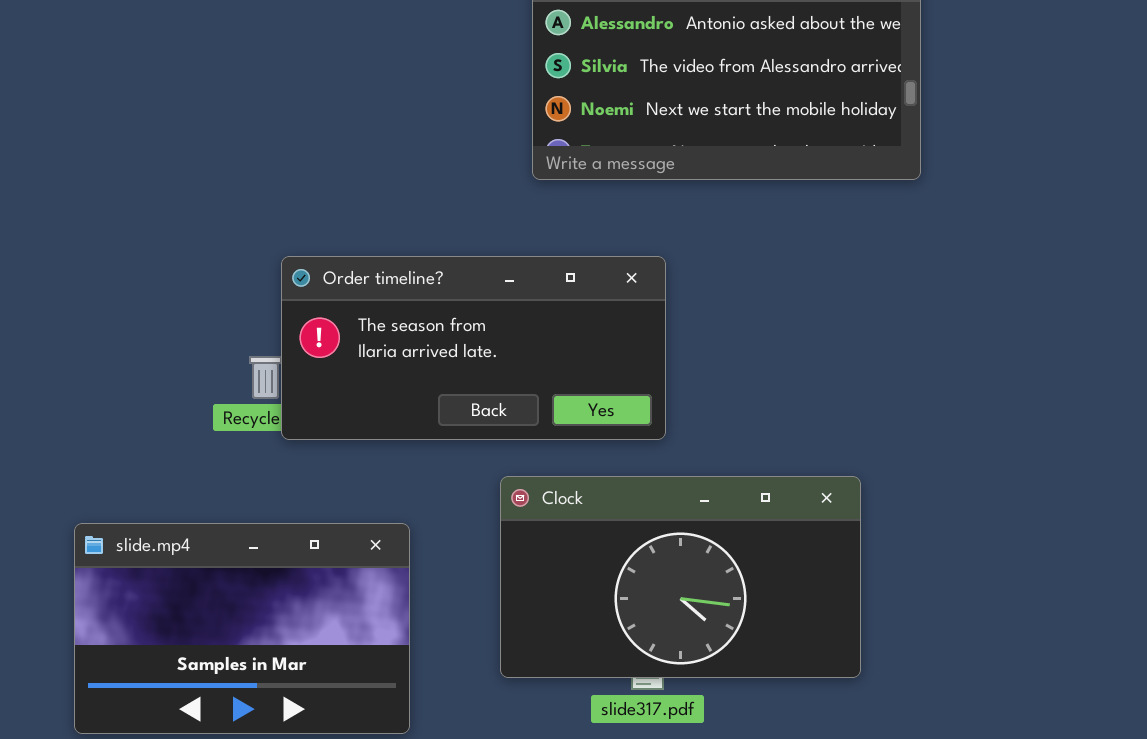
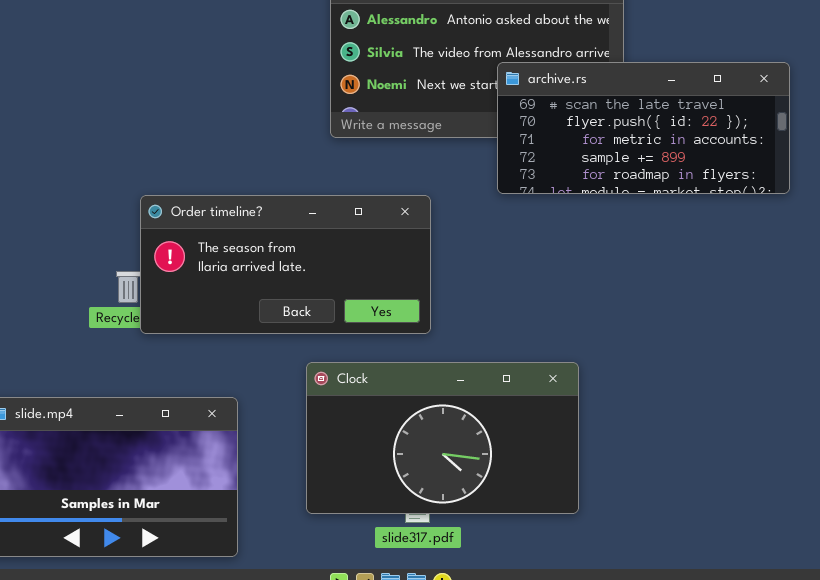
archive.rs: none -> [497,62,790,194], opened

